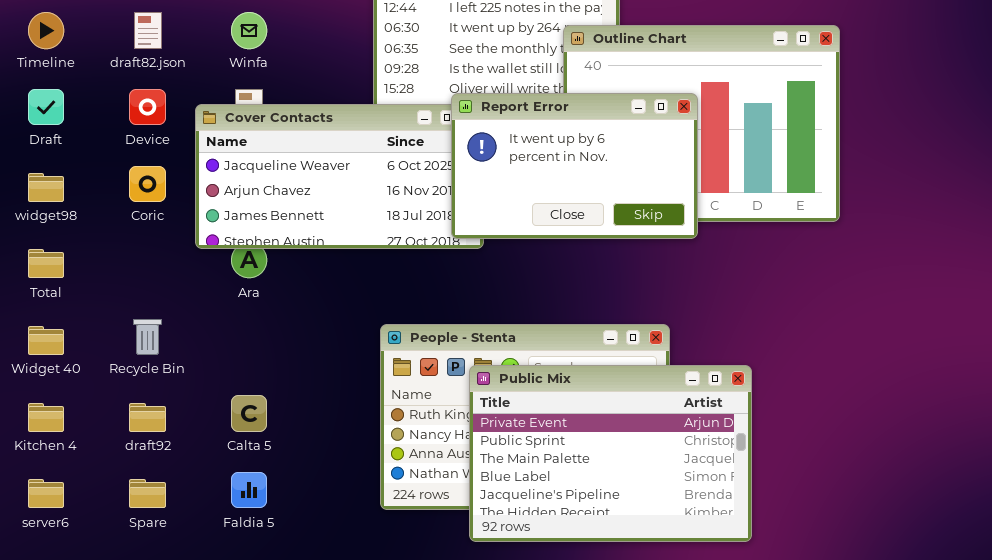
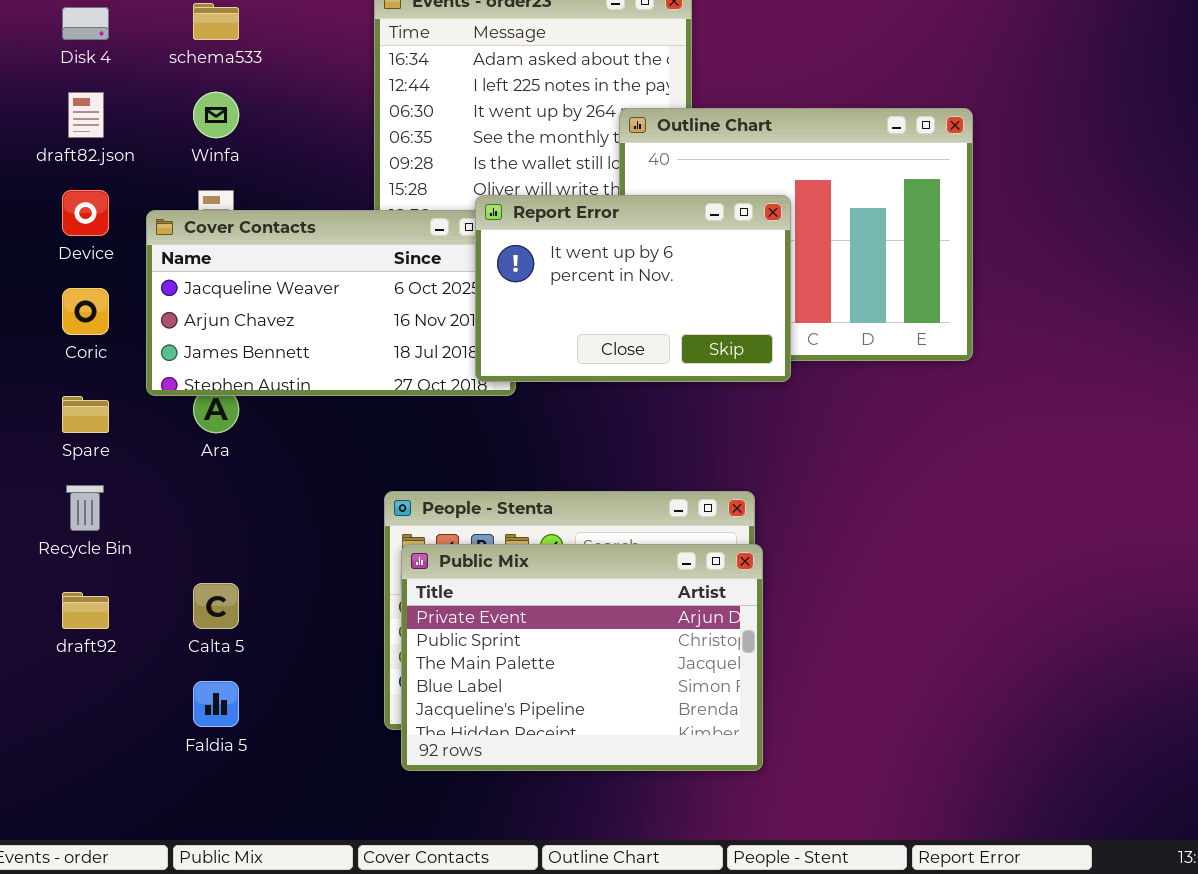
Public Mix: [469,365,752,542] -> [401,544,763,771], moved
Spare: [129,479,166,508] -> [62,396,109,433], moved

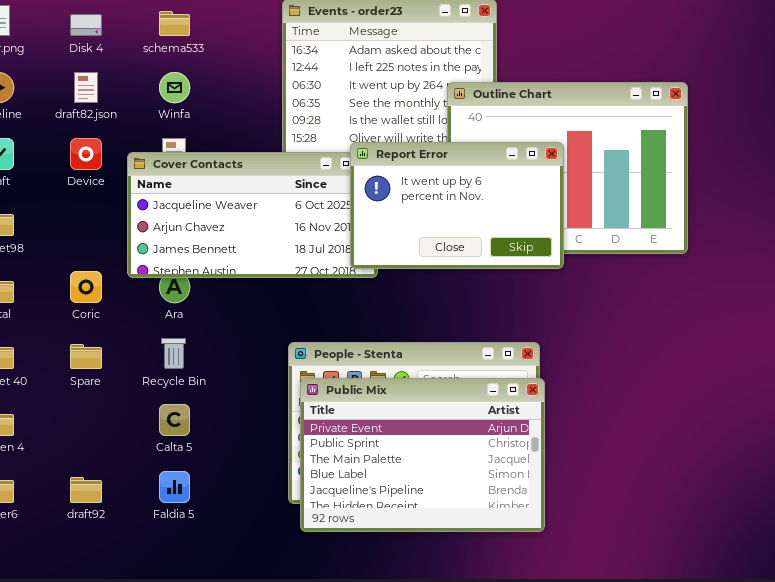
Coric: [62,288,109,335] -> [70,271,102,303], moved
Spare: [62,396,109,433] -> [70,344,102,369], moved
Recycle Bin: [66,485,104,531] -> [161,338,186,369], moved
draft92: [62,592,109,629] -> [70,477,102,503], moved

